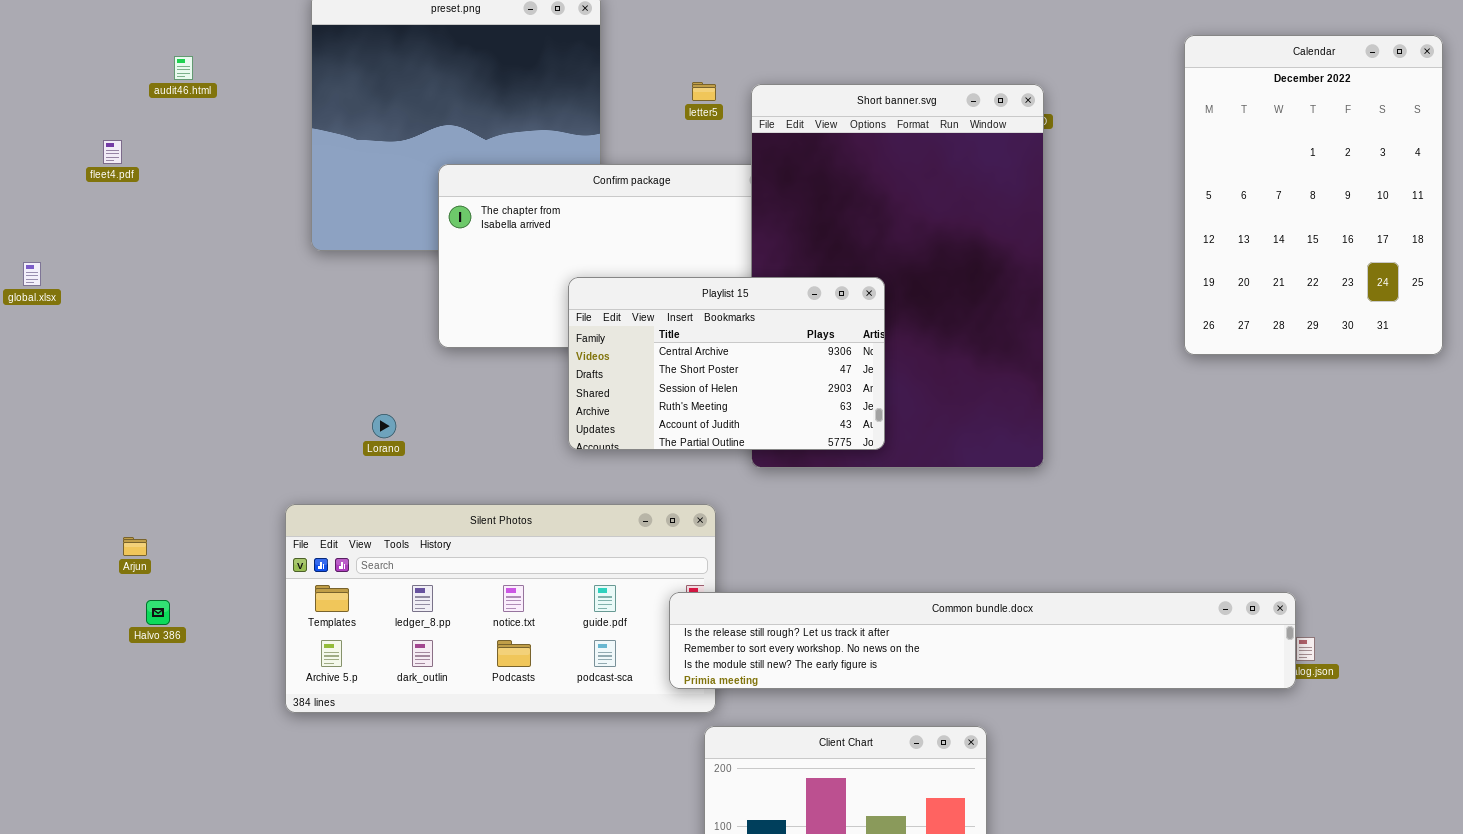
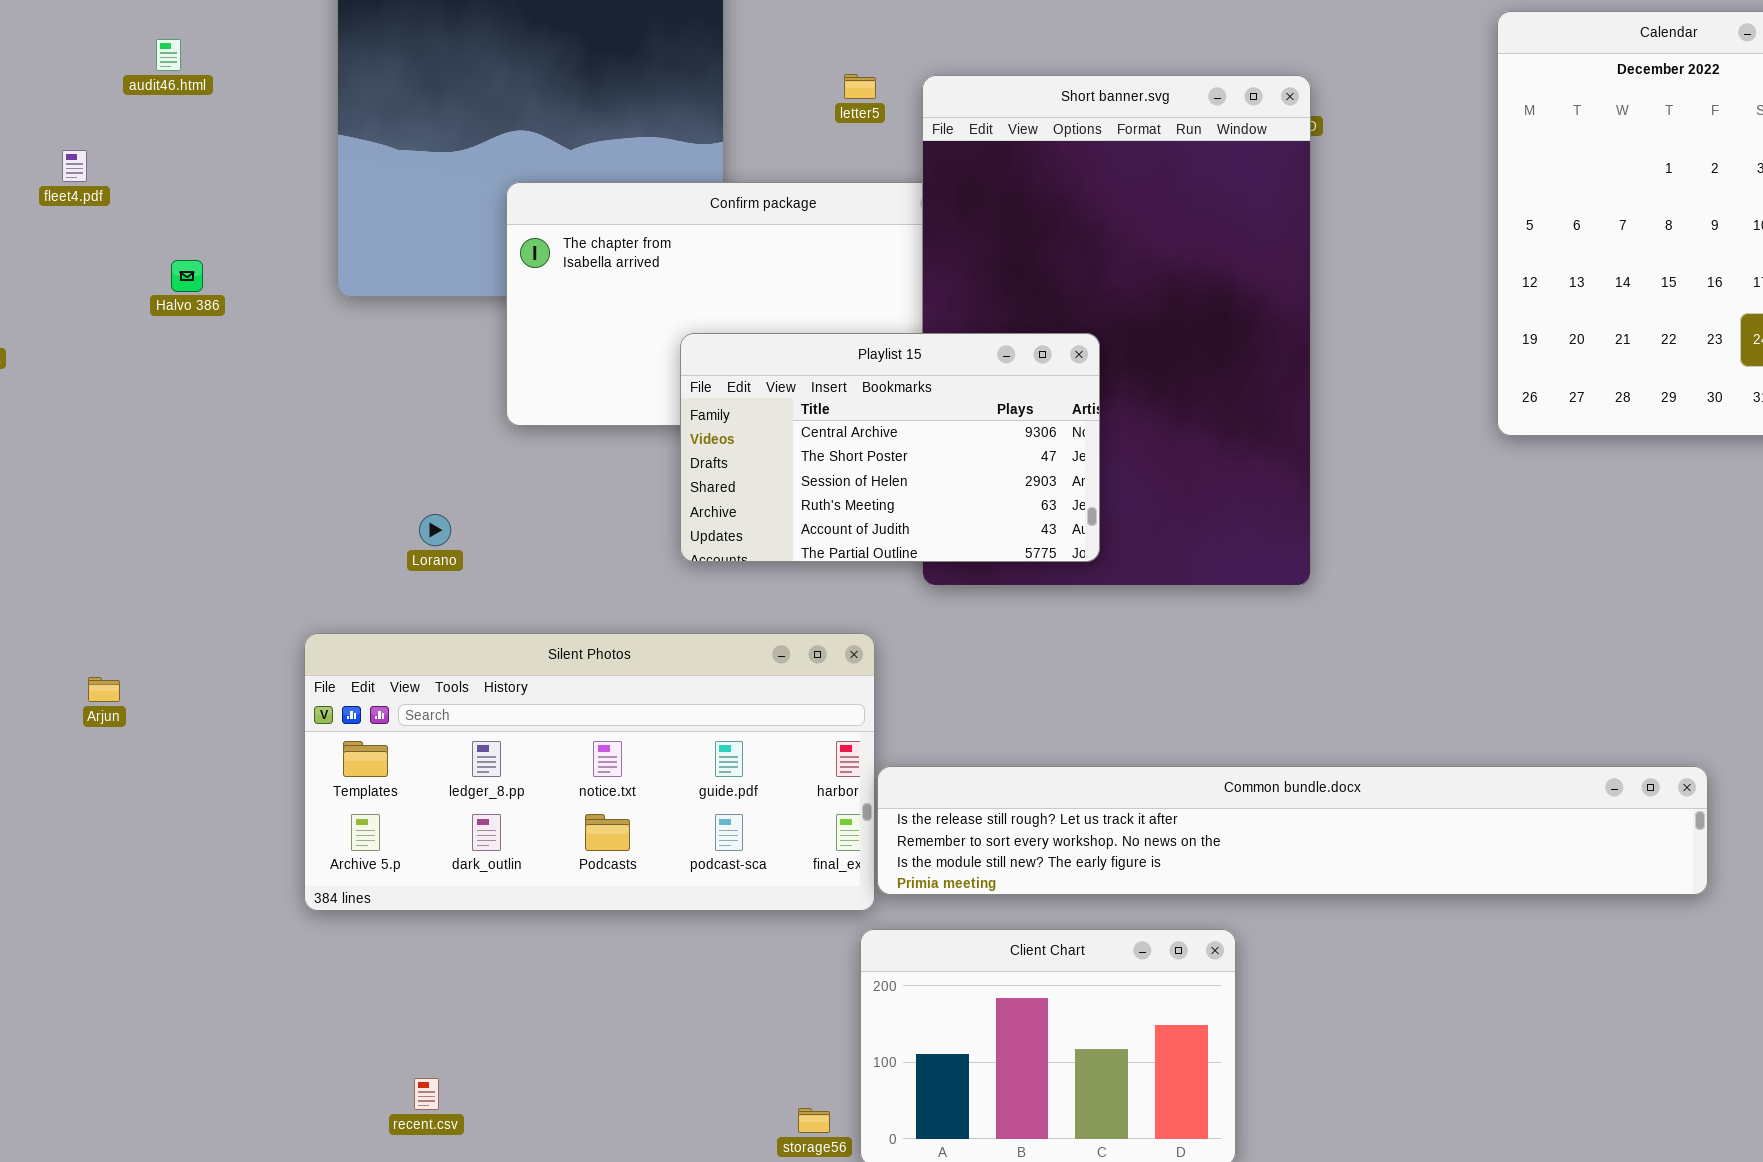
Common bundle.docx: [669,592,1296,689] -> [877,766,1708,895], moved
Halvo 386: [146,600,170,625] -> [171,260,203,292], moved

